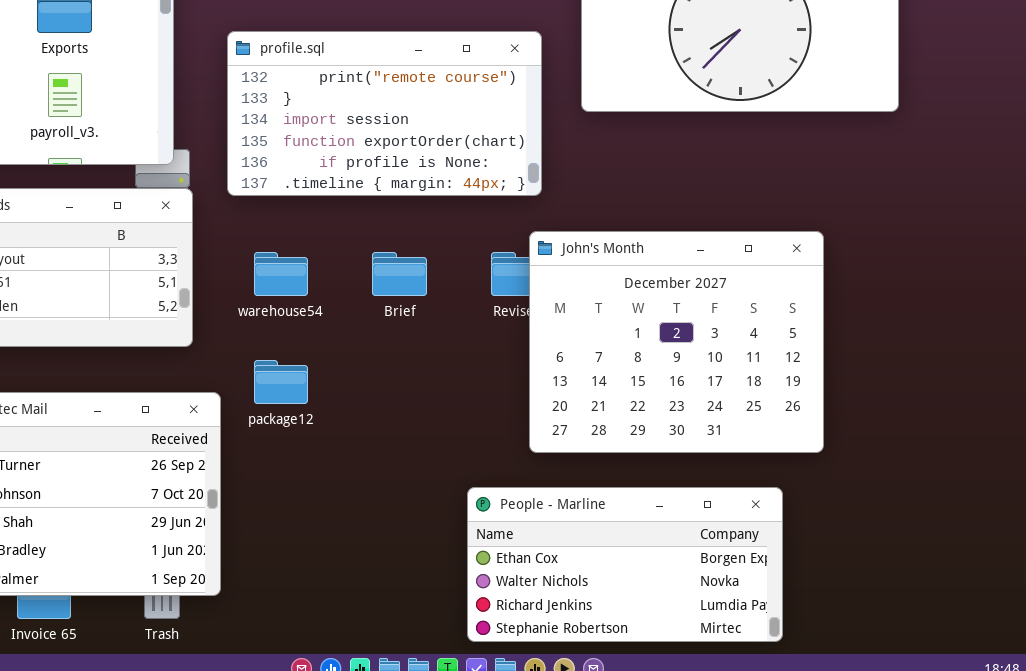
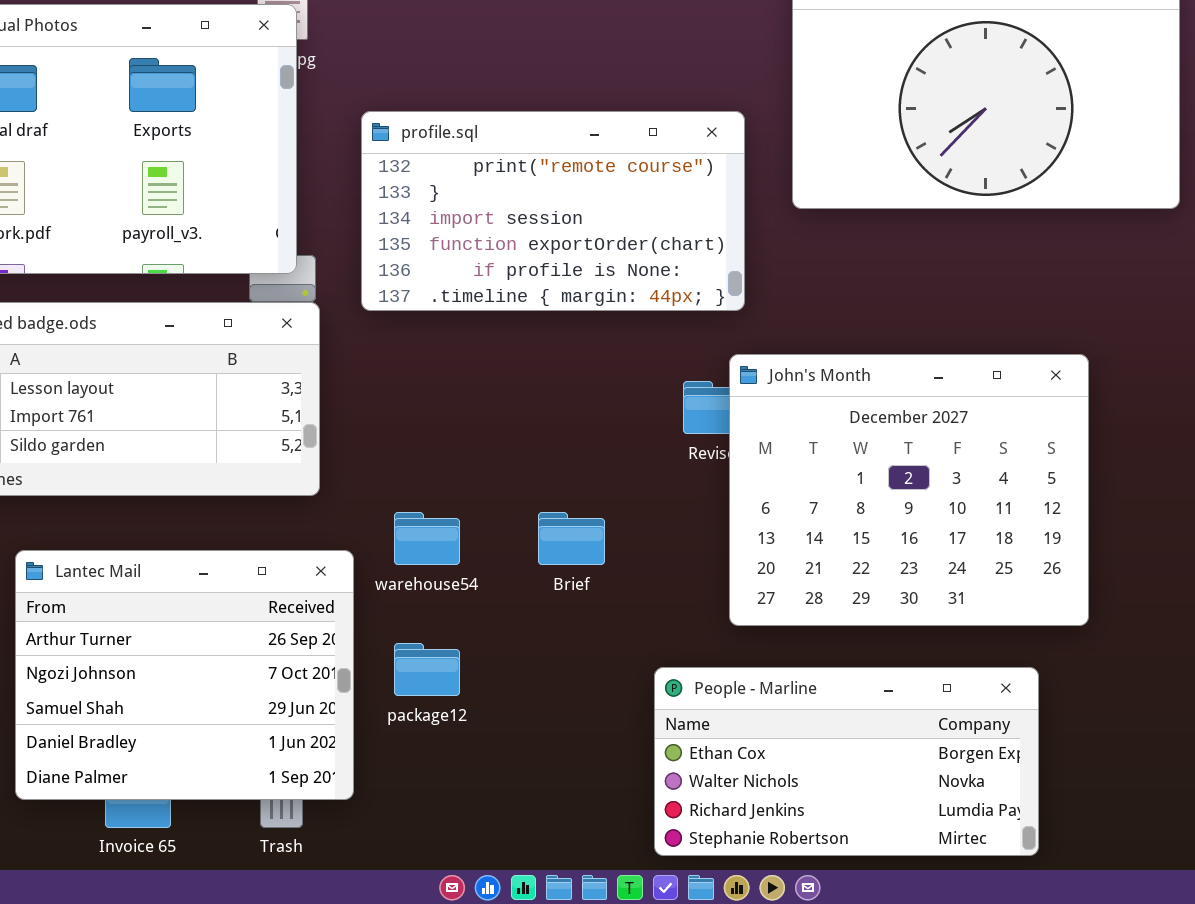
warehouse54: [254,252,308,296] -> [394,512,460,565], moved
Brief: [372,252,427,296] -> [538,512,605,565], moved
package12: [254,360,308,404] -> [394,643,460,696], moved

